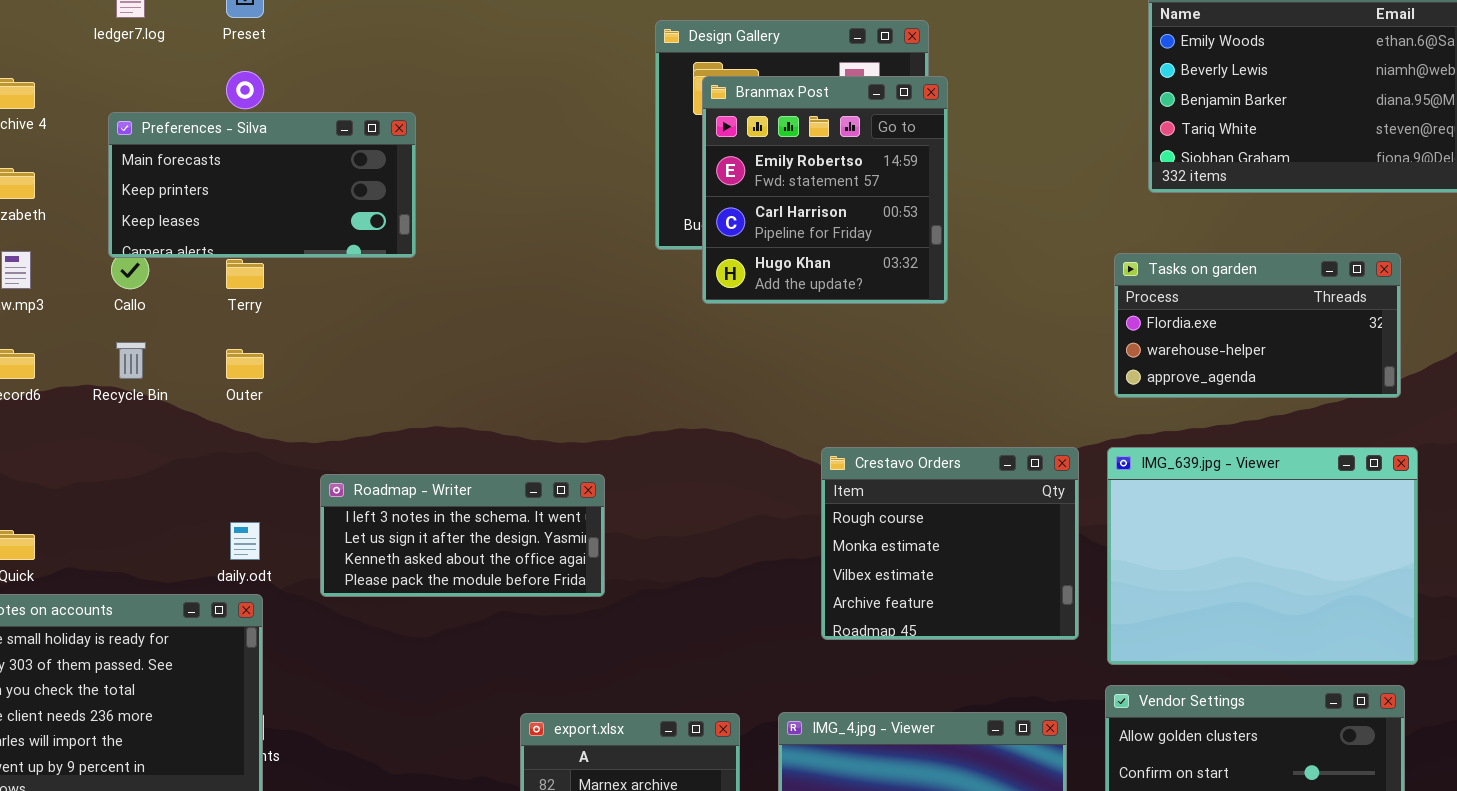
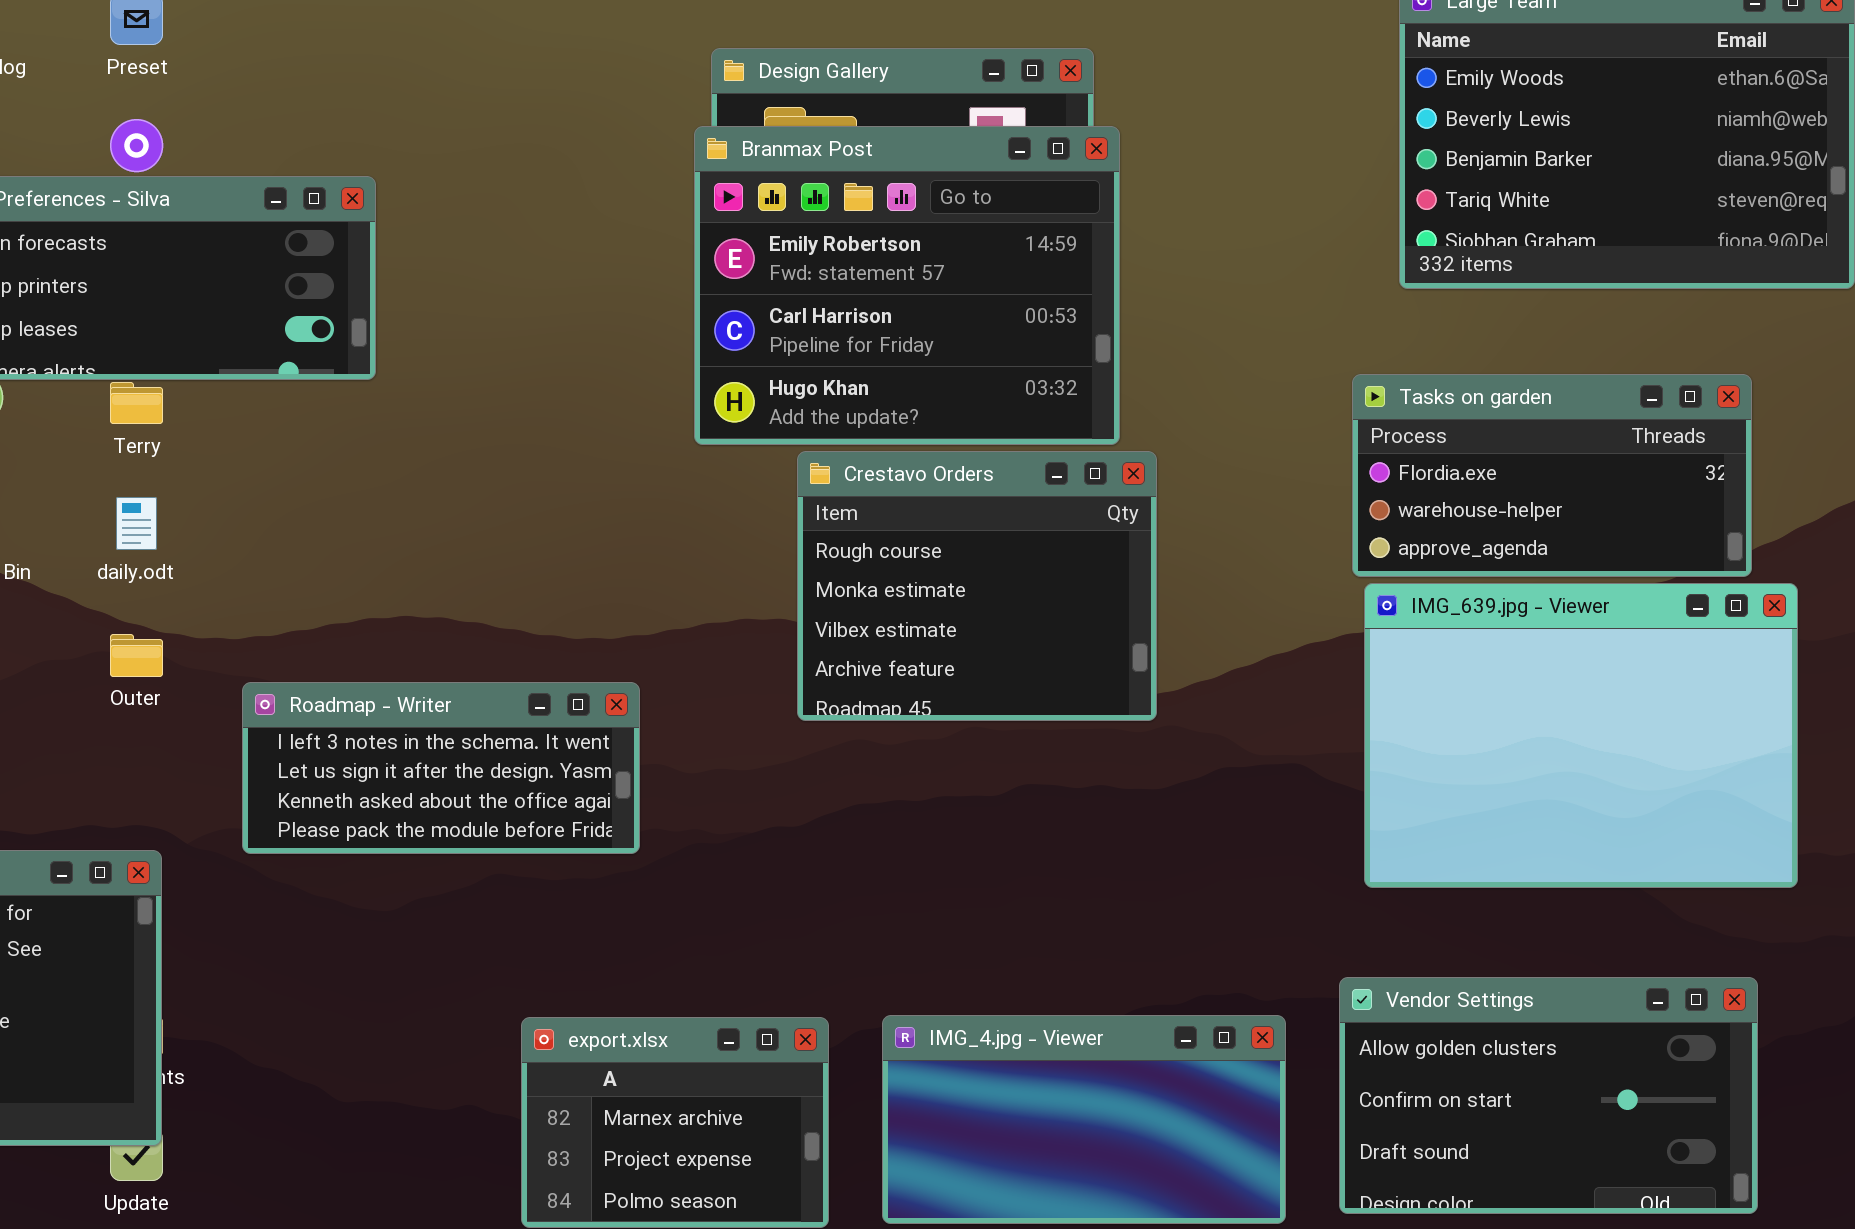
Branmax Post: [702,76,948,304] -> [694,126,1120,445], resized
Outer: [226,349,264,379] -> [110,634,163,677], moved
Crestavo Orders: [821,447,1079,640] -> [797,451,1157,721], moved
IMG_639.jpg - Viewer: [1107,447,1418,665] -> [1364,583,1798,888], moved
daily.odt: [230,522,260,560] -> [116,497,157,550], moved

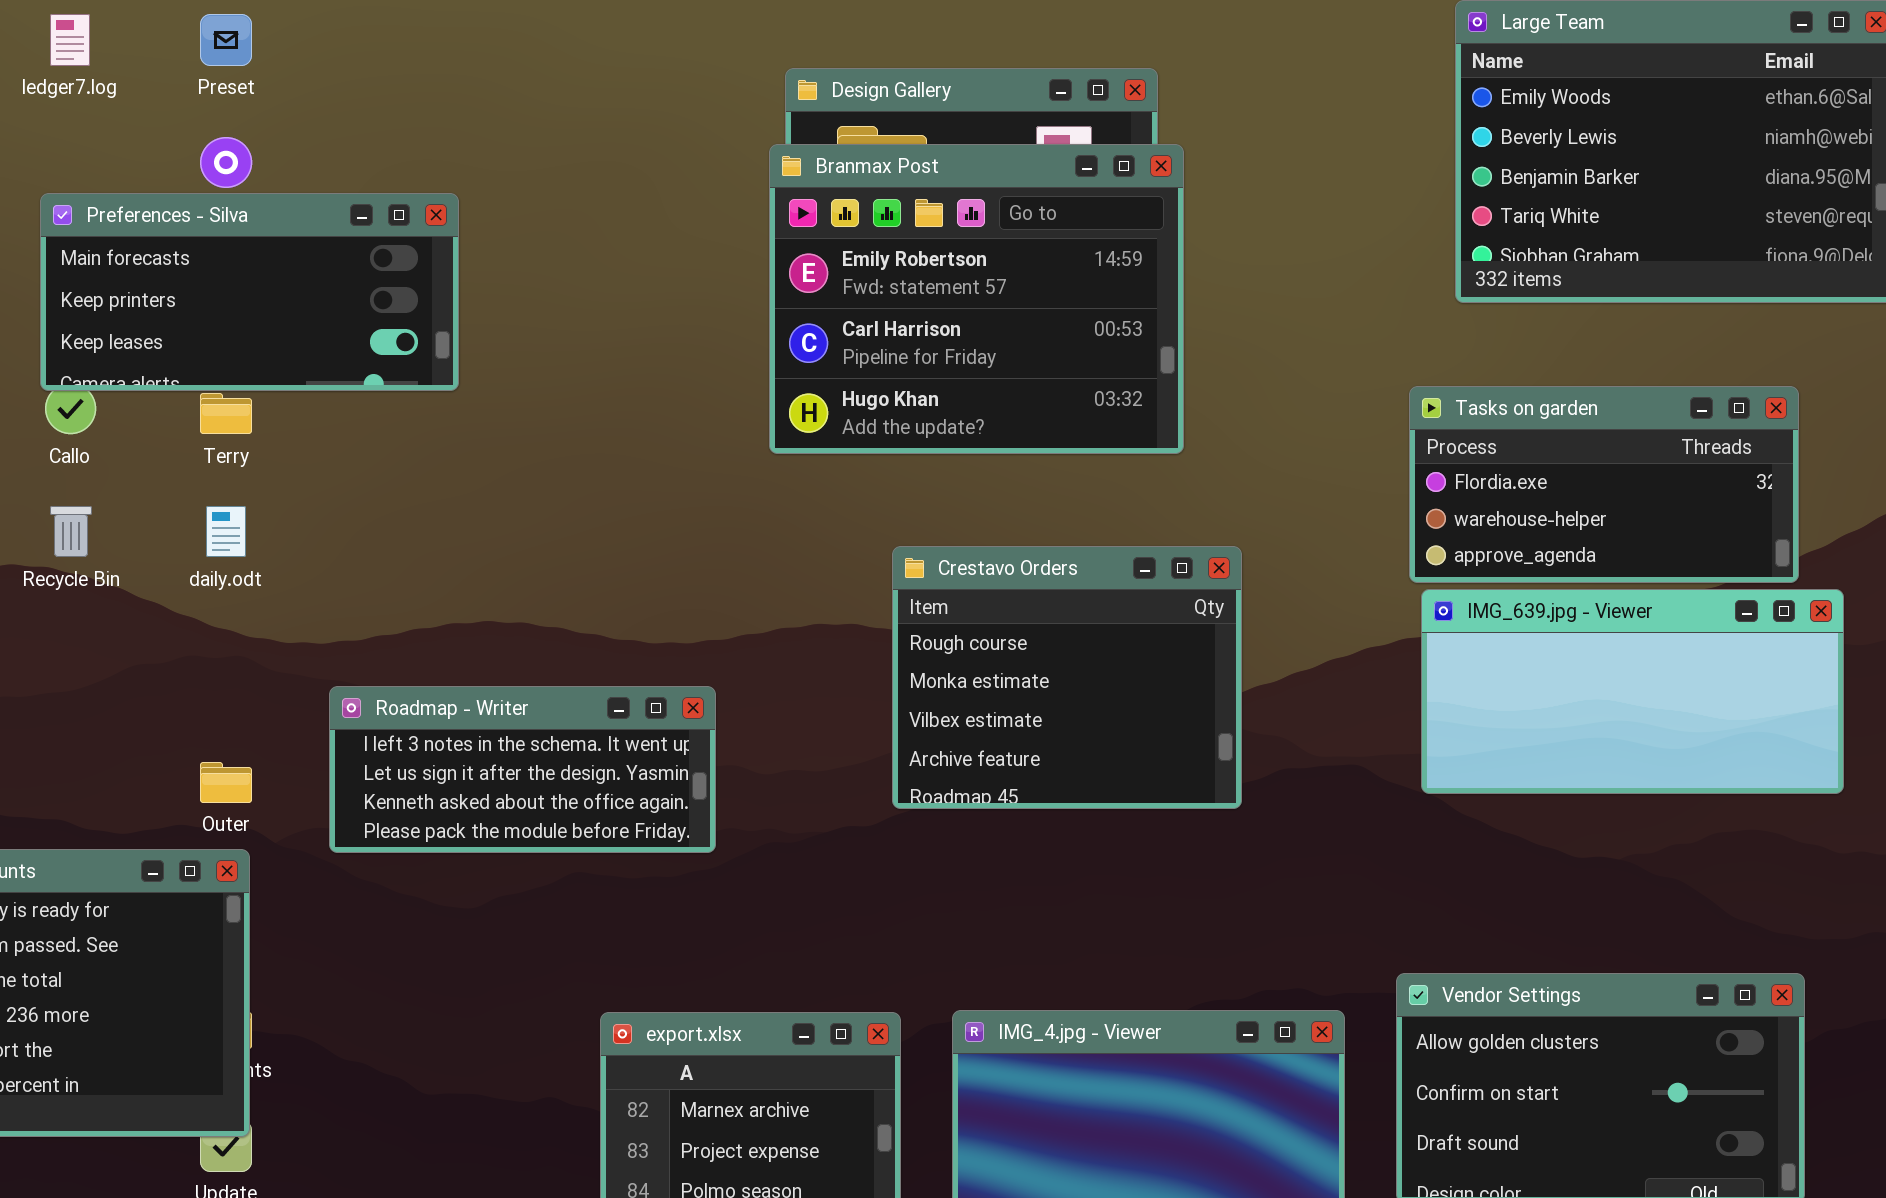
Crestavo Orders: [797,451,1157,721] -> [892,546,1242,809], moved
IMG_639.jpg - Viewer: [1364,583,1798,888] -> [1421,589,1844,794], resized
Outer: [110,634,163,677] -> [200,762,252,803], moved

